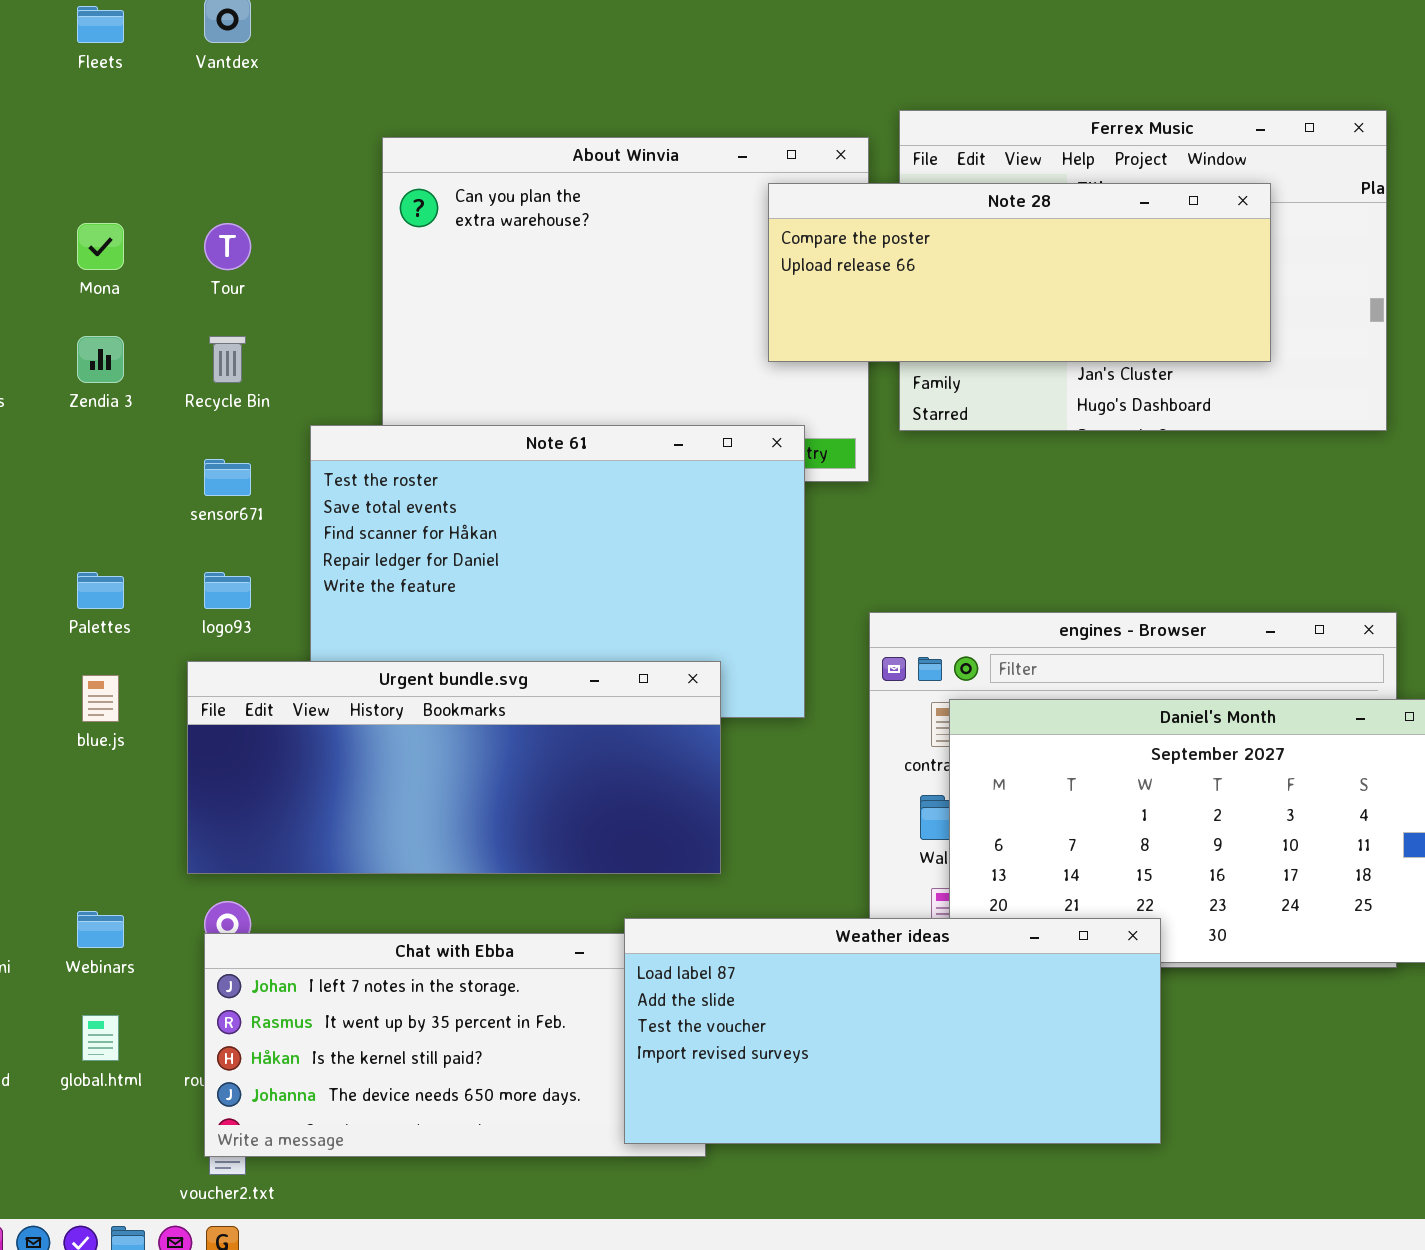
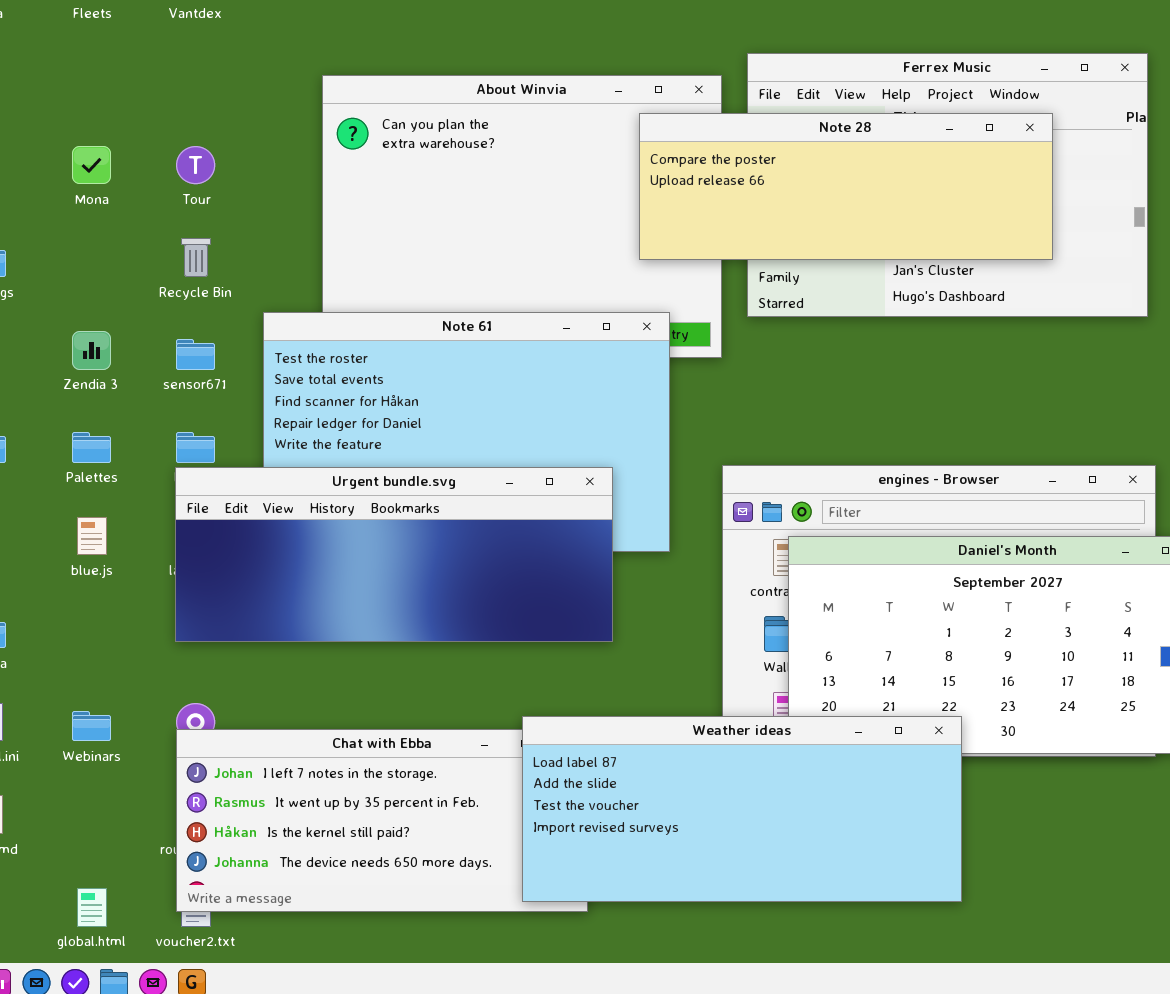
Zendia 3: [77,336,124,383] -> [72,331,111,370], moved
Urgent bundle.svg: [187,661,721,874] -> [175,467,613,642], moved
global.html: [82,1015,119,1061] -> [77,888,107,927], moved

